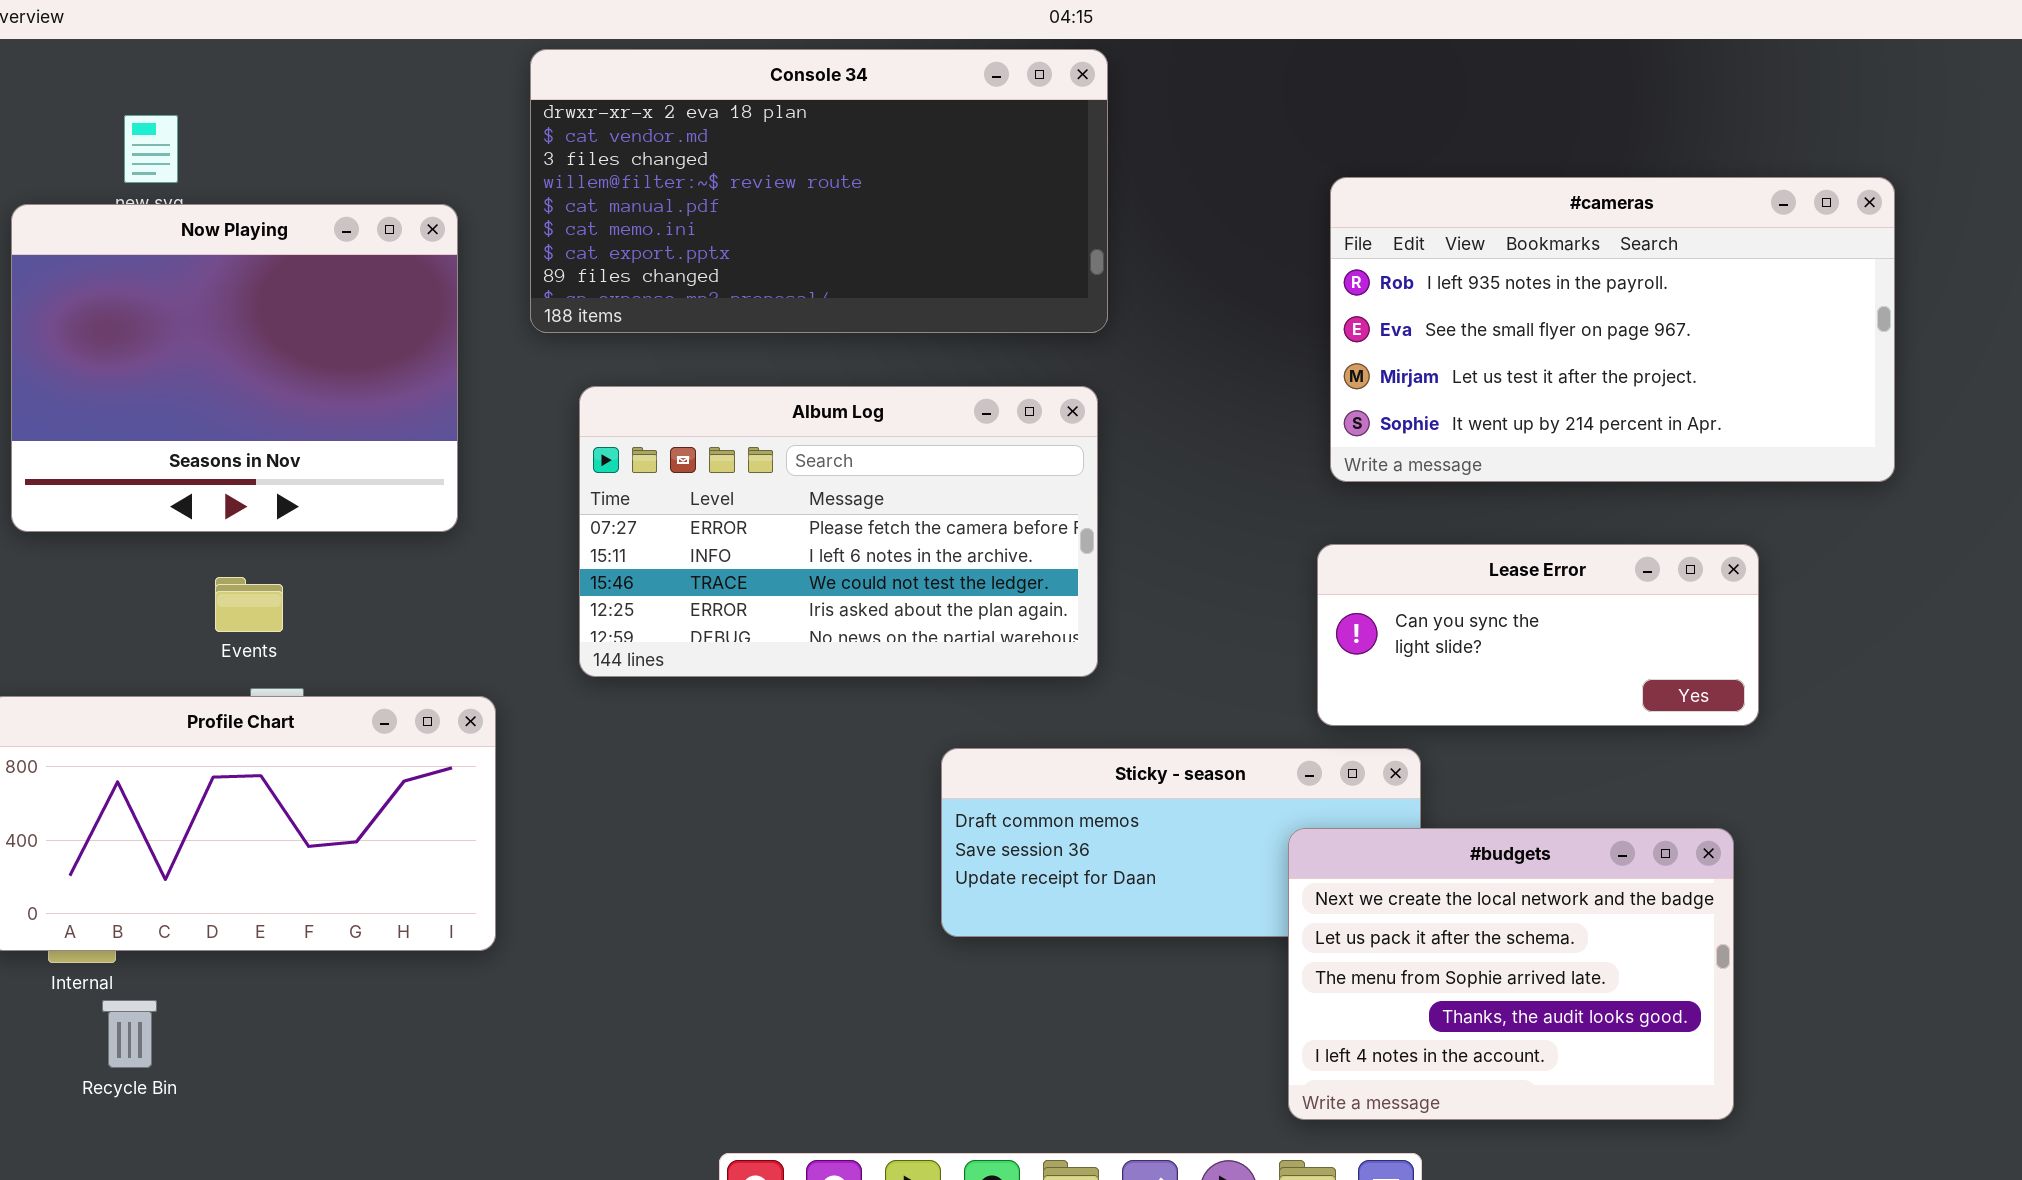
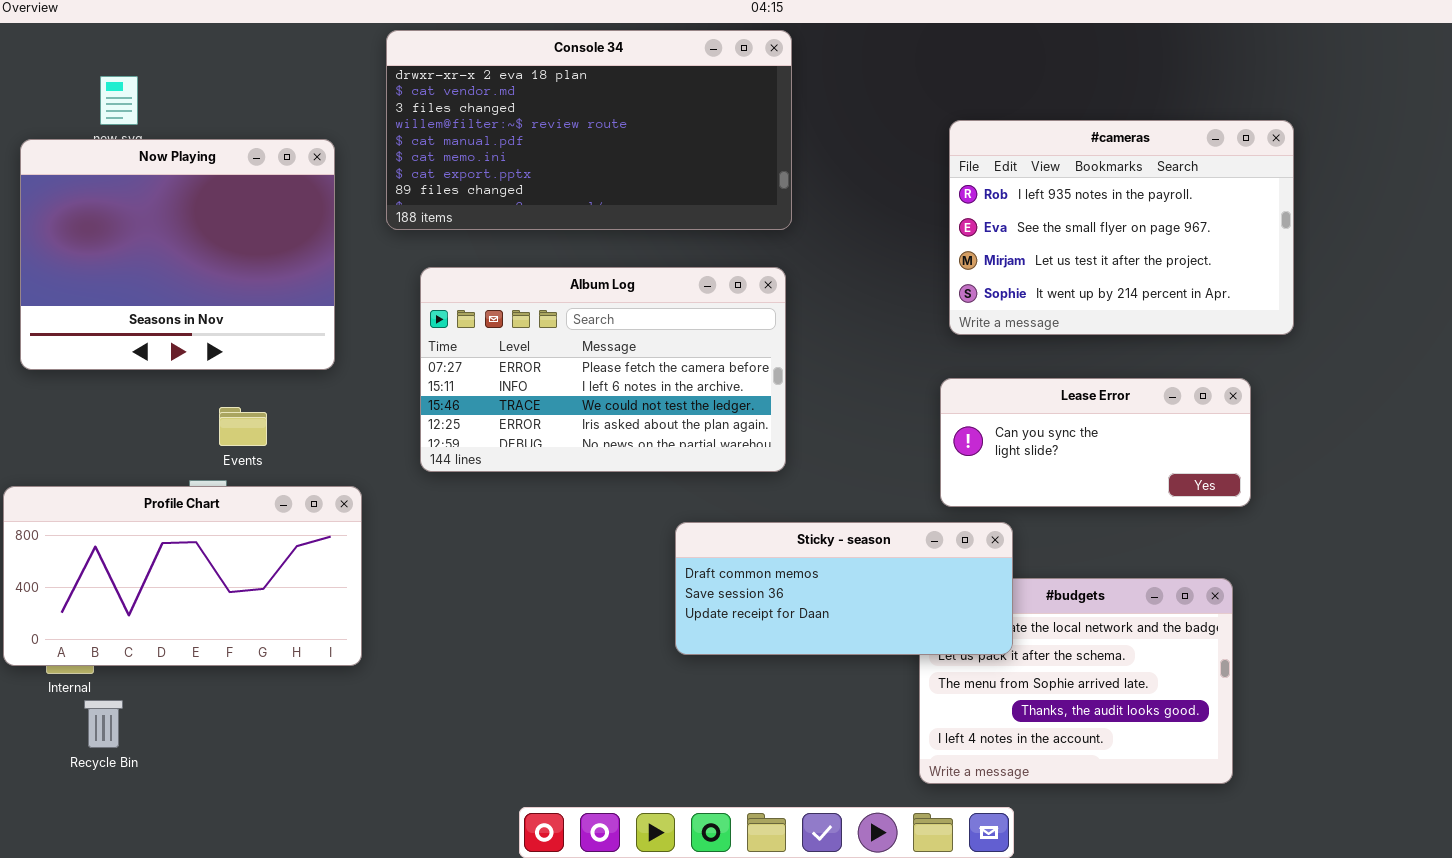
#cameras: [1330,177,1895,482] -> [949,120,1294,335], resized
Events: [215,577,283,632] -> [219,407,267,446], moved
Sticky - season: [941,748,1421,937] -> [675,522,1013,655], raised

